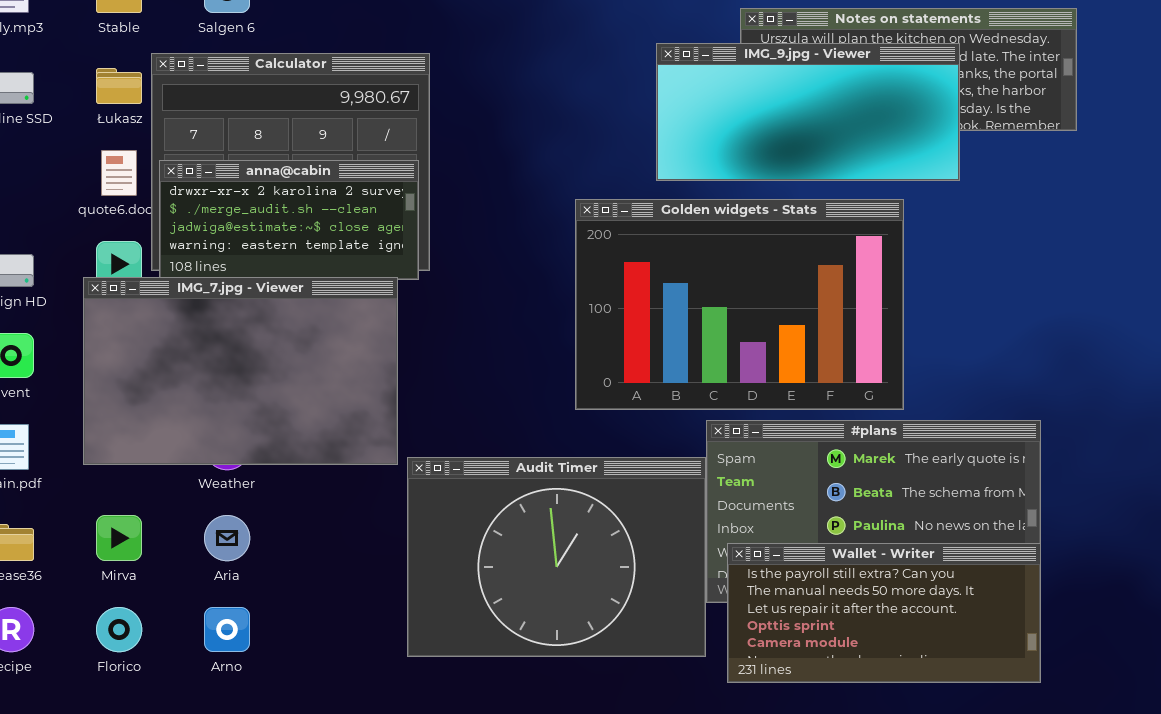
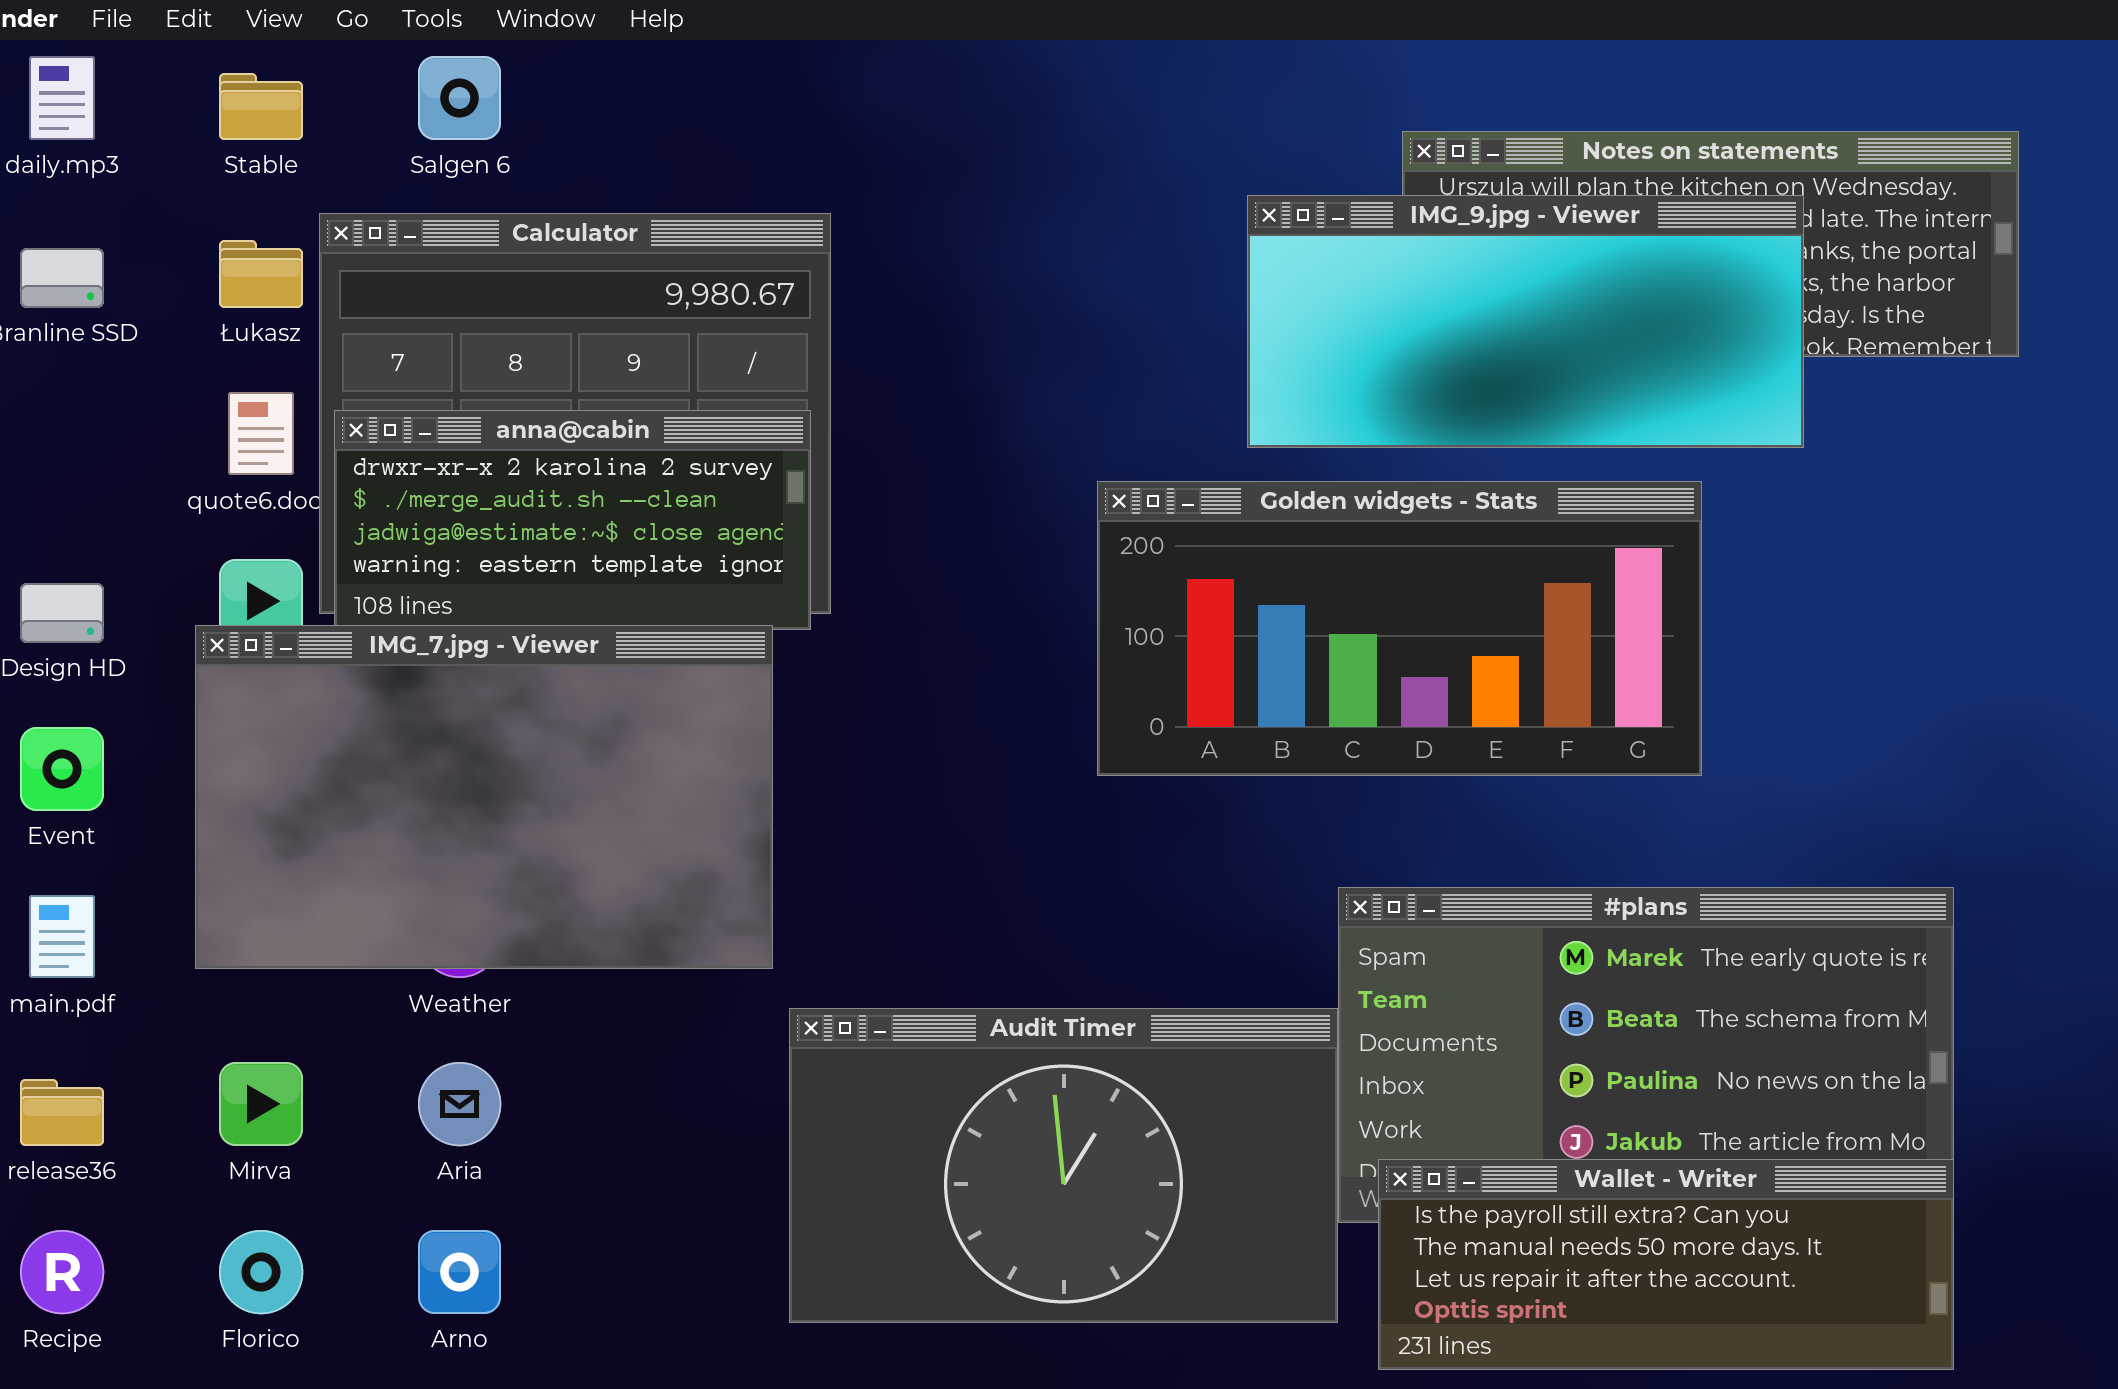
Golden widgets - Stats: [575,199,904,410] -> [1097,481,1702,776], resized
Audit Timer: [407,457,706,657] -> [789,1008,1338,1323], resized
Wallet - Writer: [727,543,1041,683] -> [1378,1159,1954,1370], resized

